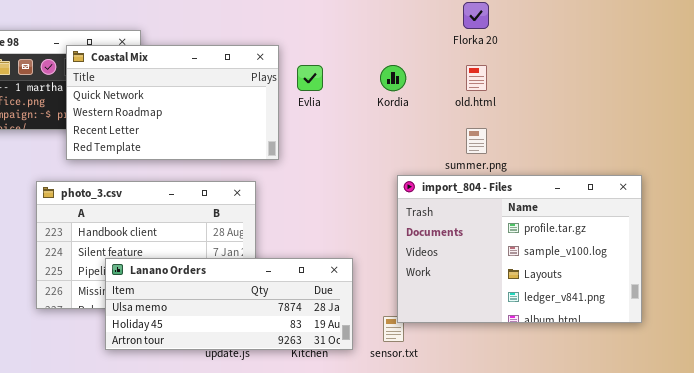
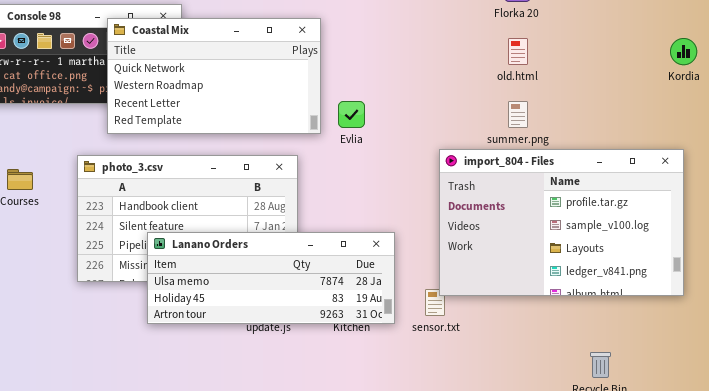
Evlia: [297,65,323,91] -> [338,101,365,128], moved
Kordia: [380,65,406,91] -> [670,38,697,65], moved

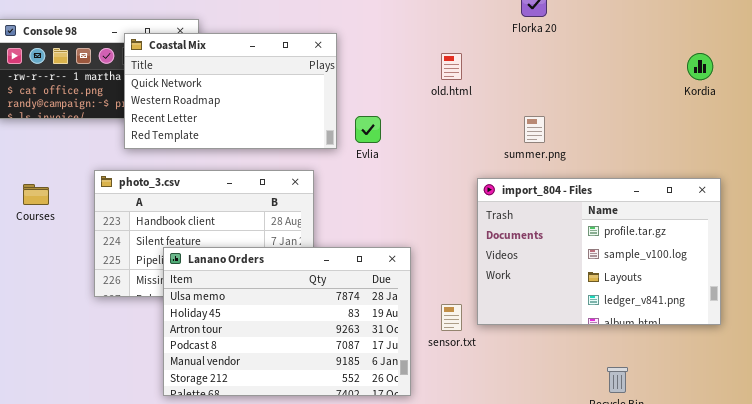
old.html: [508,38,528,65] -> [441,53,462,80], moved
import_804 - Files: [439,149,684,296] -> [477,178,721,325], moved
Lanano Orders: [147,232,395,324] -> [163,247,411,396], resized

